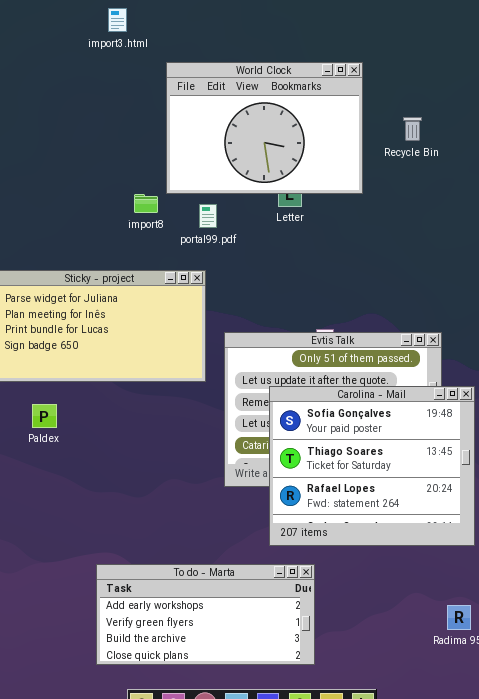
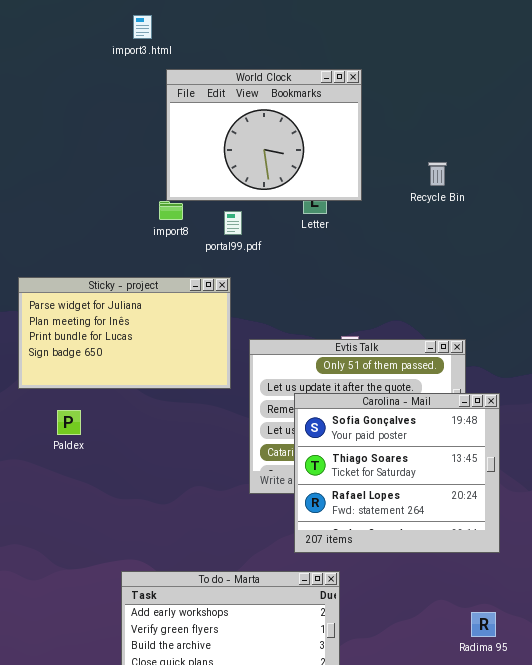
World Clock: [166,62,363,194] -> [166,69,362,201], moved
Recycle Bin: [403,117,422,141] -> [428,162,447,186], moved

